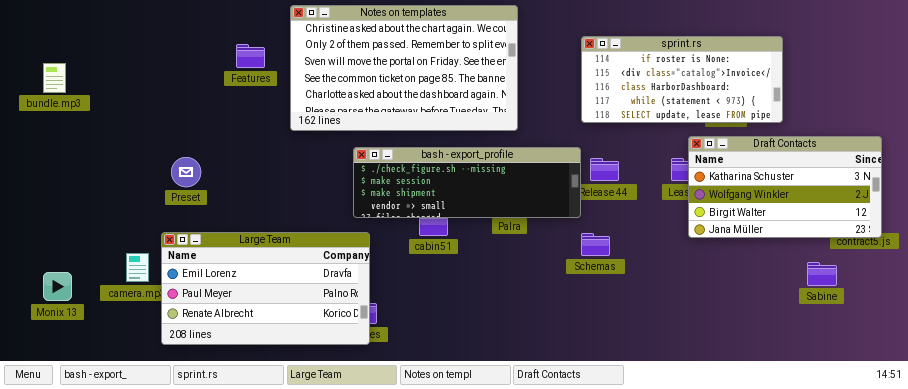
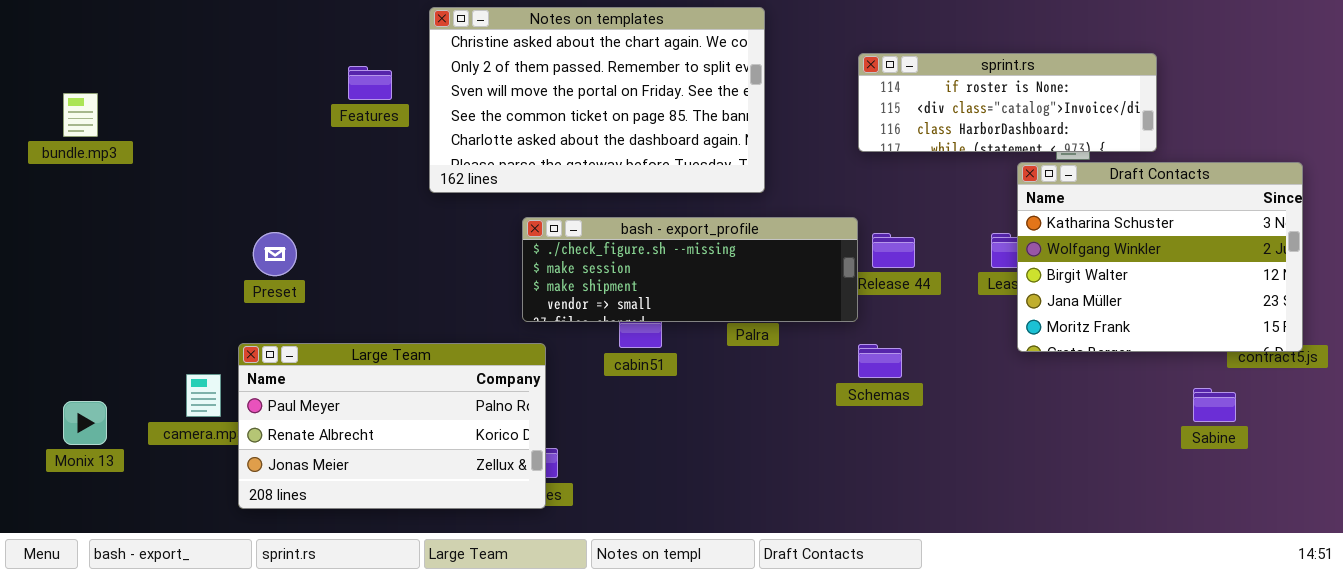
sprint.rs: [581,36,783,123] -> [858,53,1157,152], resized
Draft Contacts: [688,136,882,238] -> [1017,162,1303,352], resized
Large Team: [161,232,370,345] -> [238,343,546,509], scrolled down 1 row

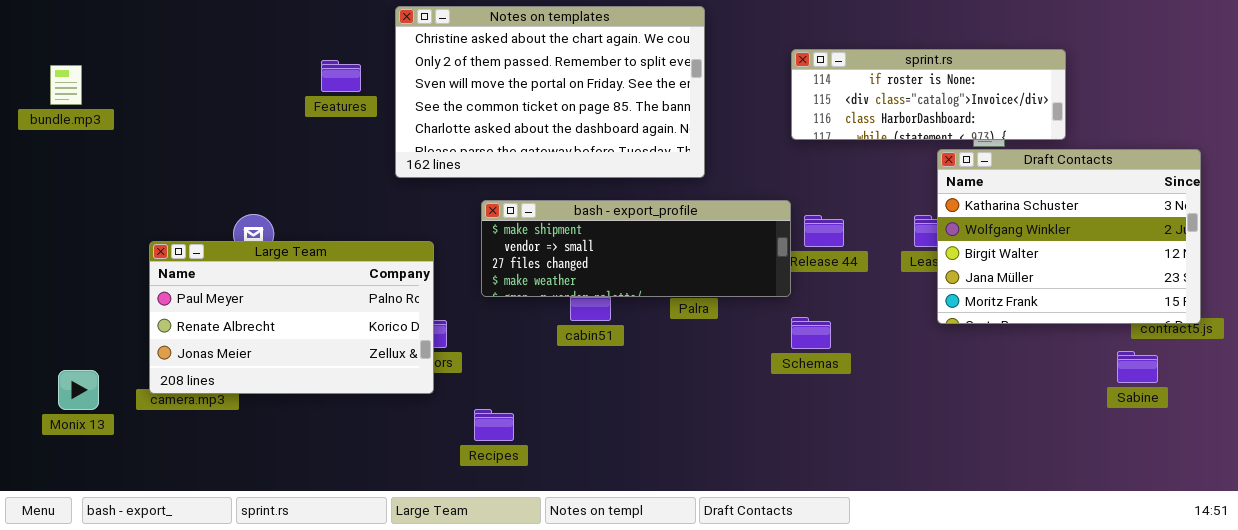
bundle.mp3: [63,93,98,137] -> [50,65,82,105], moved
bash - export_profile: [522,217,858,322] -> [481,200,791,297], scrolled down 2 rows
Large Team: [238,343,546,509] -> [149,241,434,394], moved
Sabine: [1193,388,1236,422] -> [1117,351,1158,383], moved

